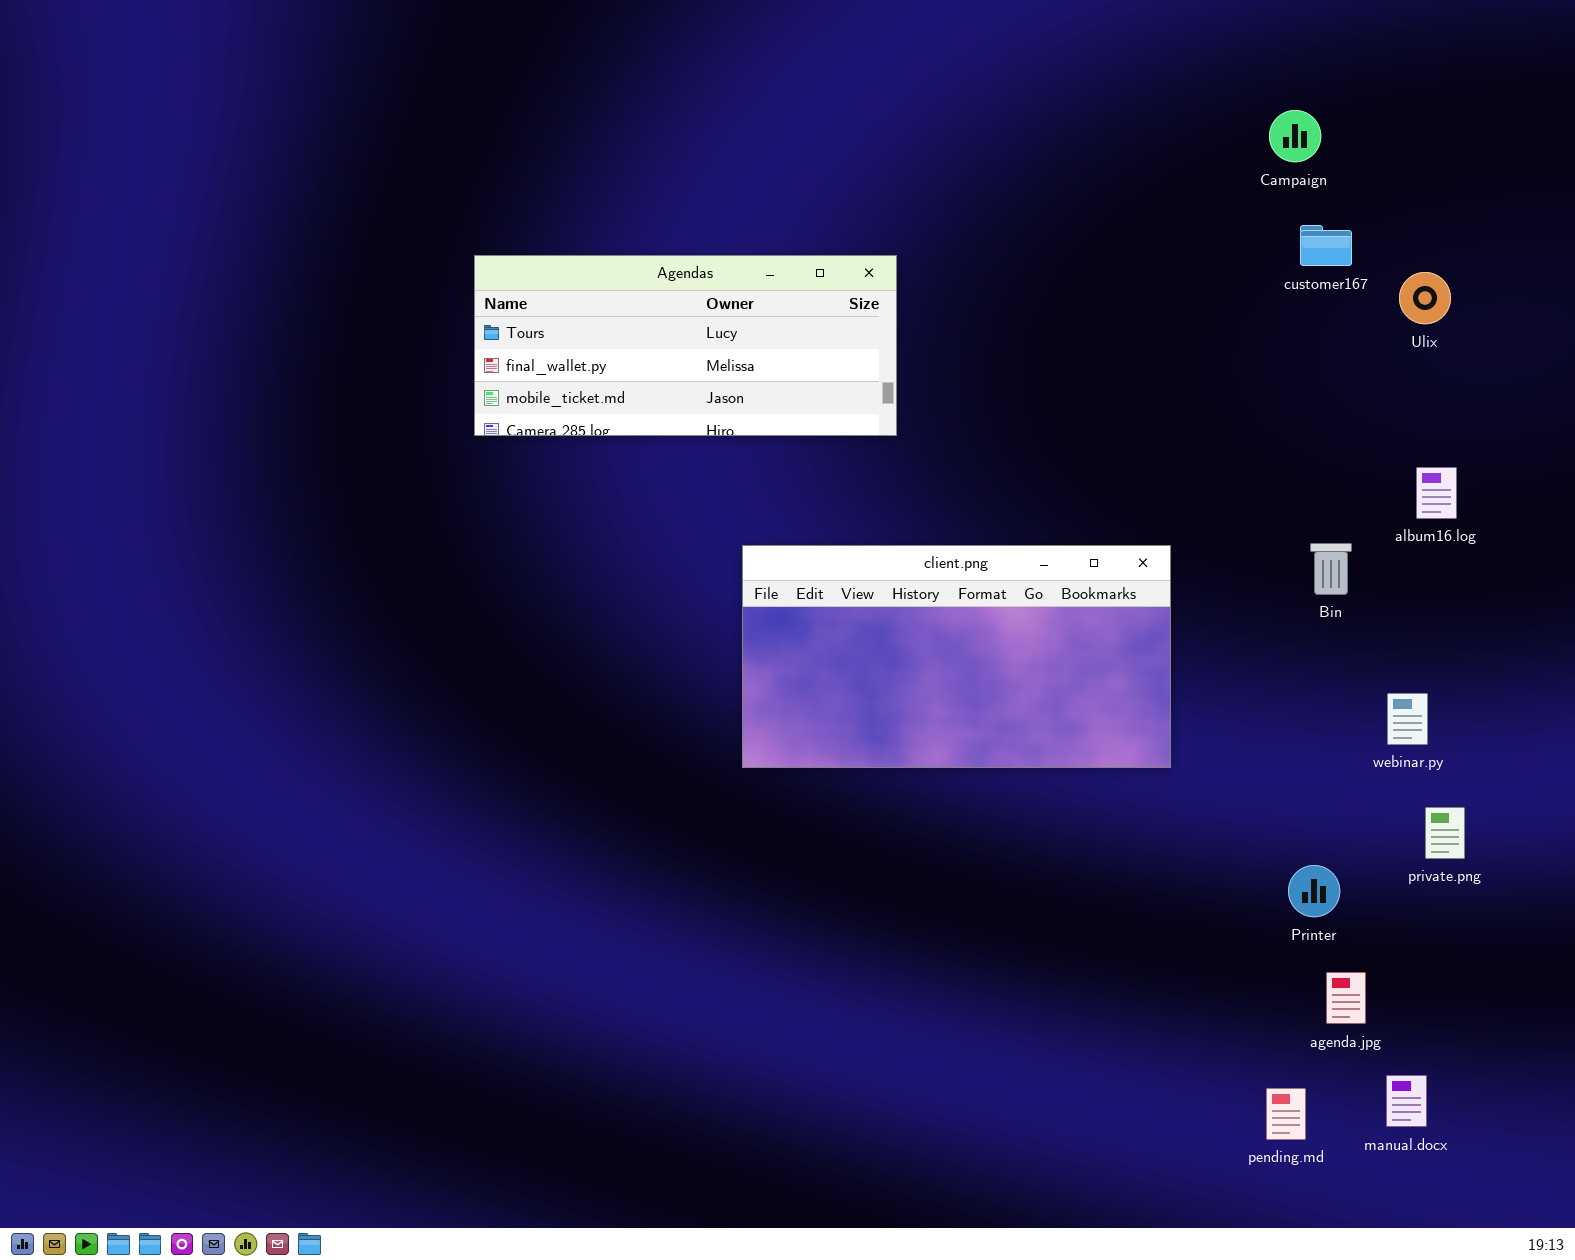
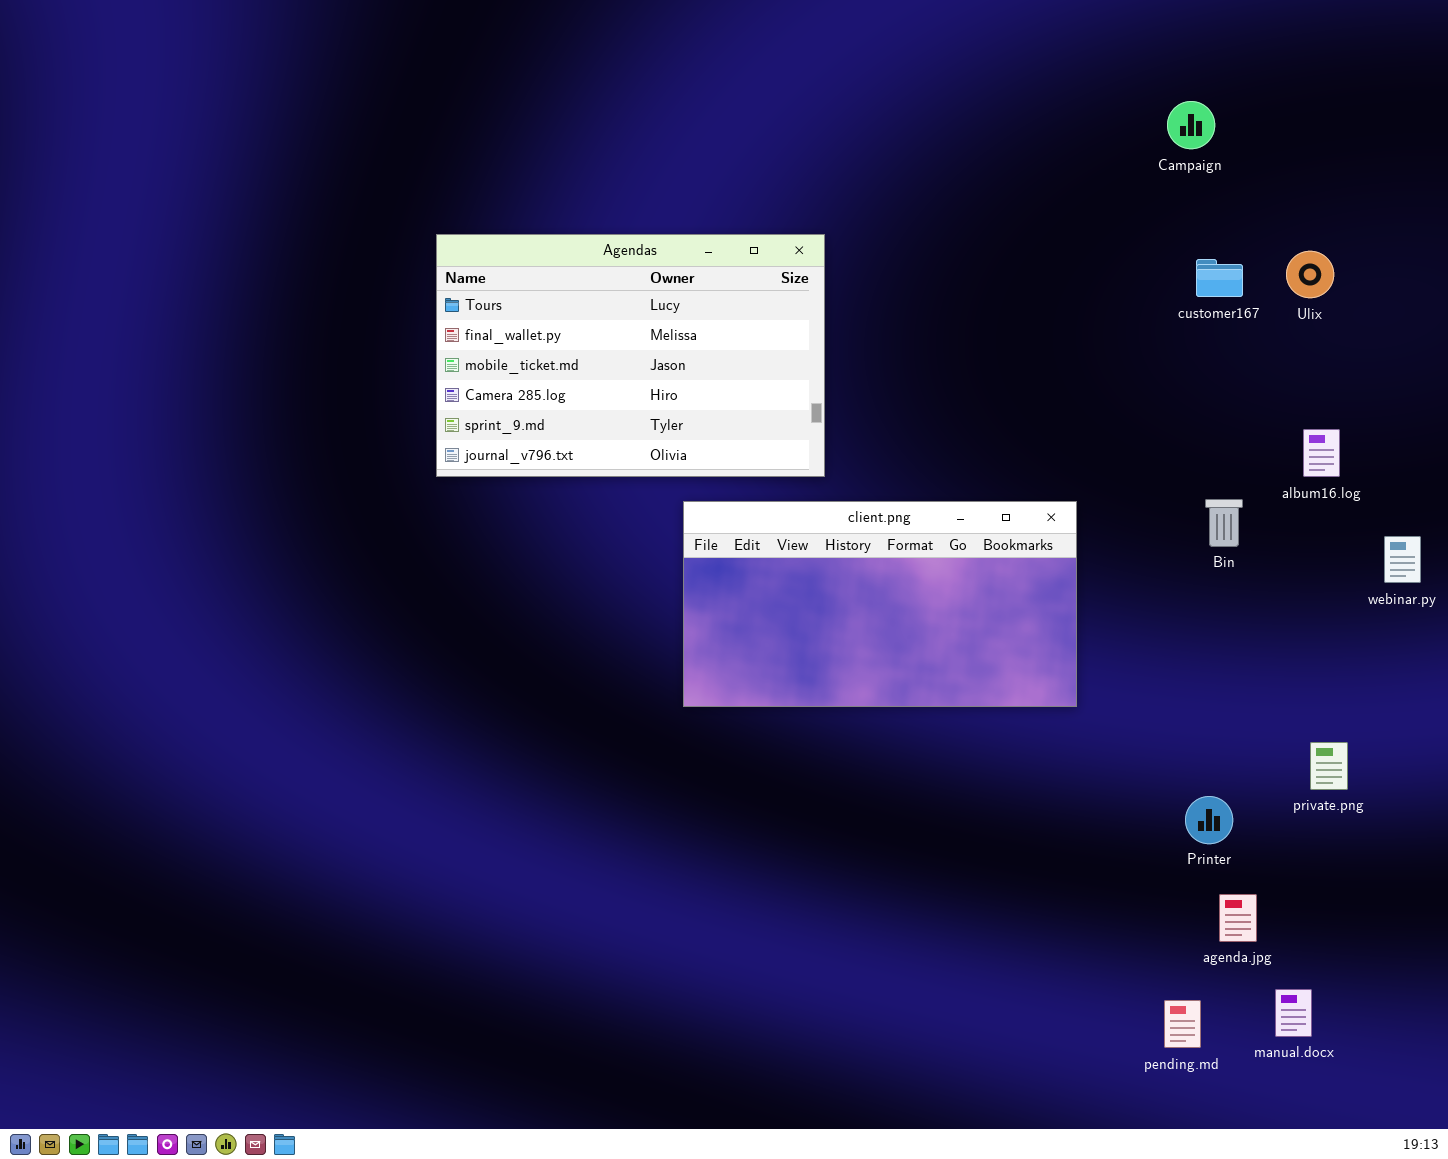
customer167: [1300,225,1352,266] -> [1196,259,1243,297], moved
Agendas: [474,255,897,436] -> [436,234,825,477], resized
webinar.py: [1387,693,1428,745] -> [1384,536,1421,583], moved

